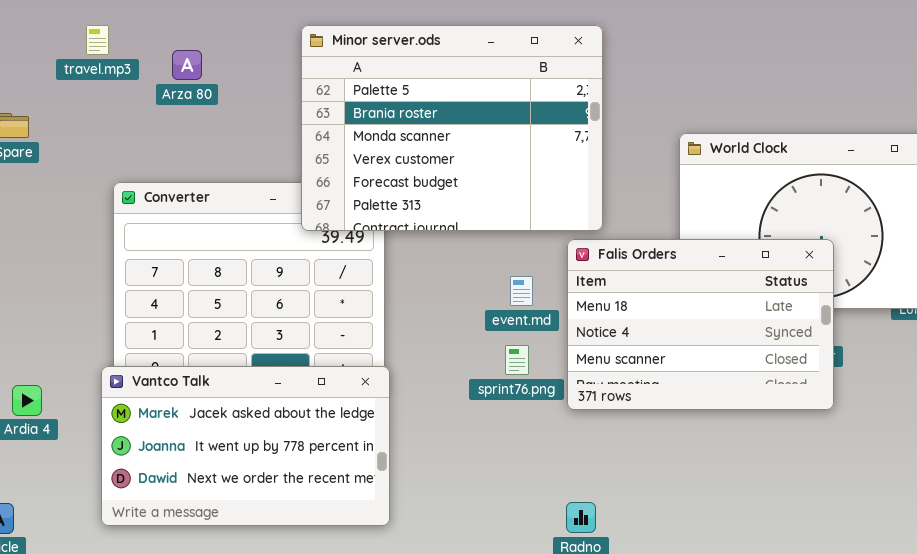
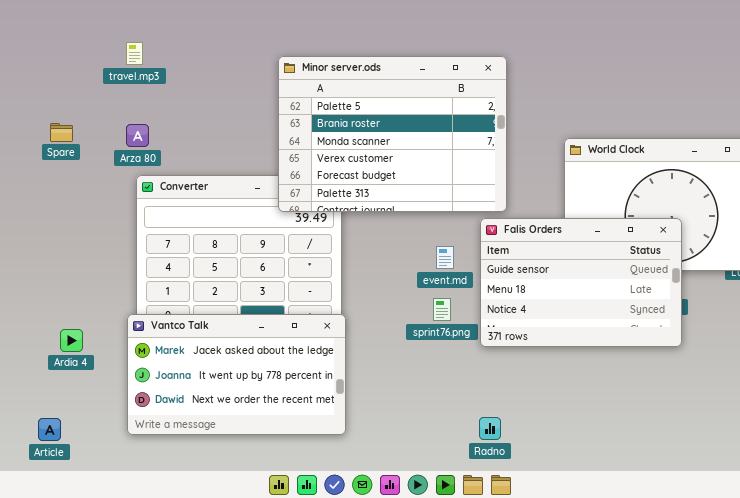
travel.mp3: [86,25,109,55] -> [126,42,143,65], moved
Arza 80: [172,50,202,80] -> [126,124,149,147], moved
Falis Orders: [567,239,834,410] -> [480,218,682,347], scrolled up 1 row

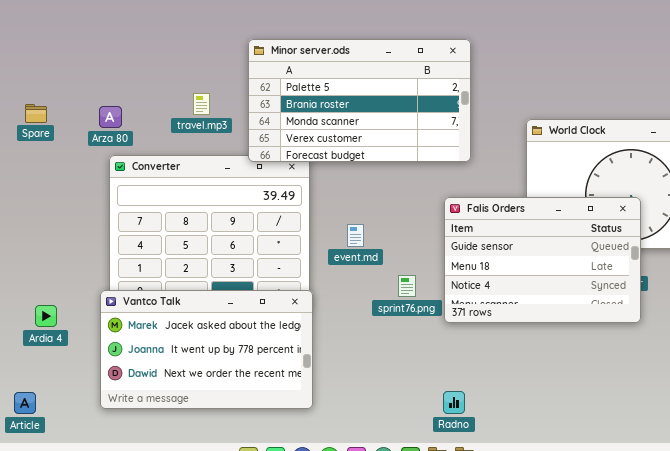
travel.mp3: [126,42,143,65] -> [193,93,210,115], moved
Minor server.ods: [278,56,507,212] -> [248,39,471,162], resized
event.md: [436,246,454,269] -> [347,224,364,247], moved

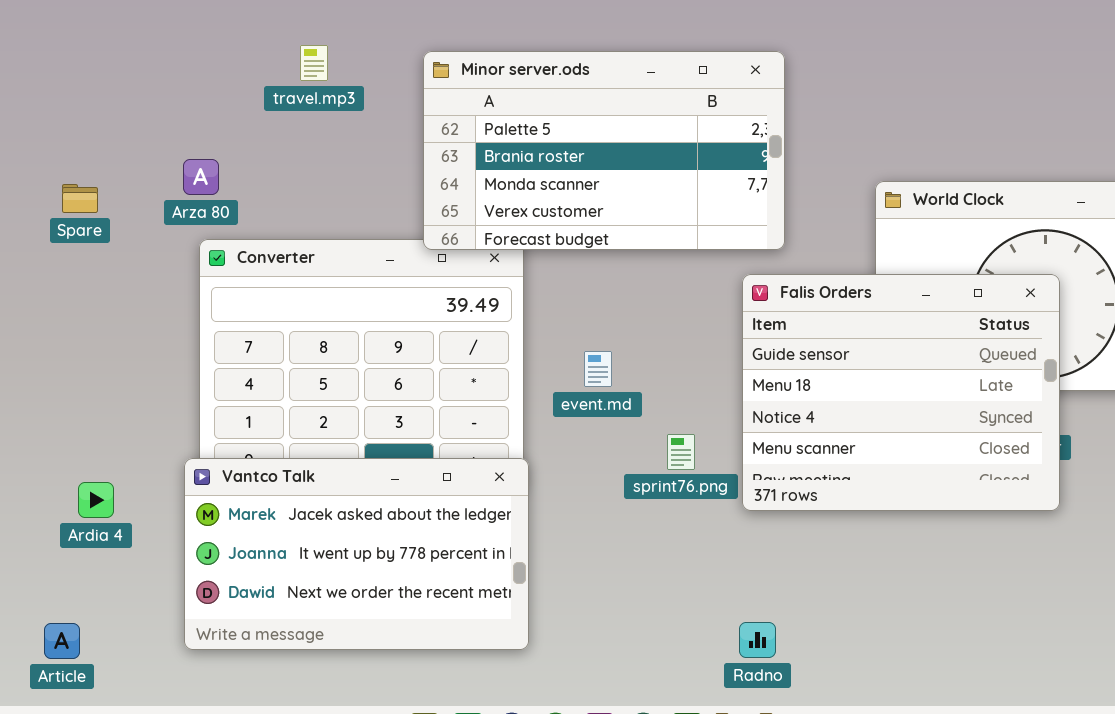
travel.mp3: [193,93,210,115] -> [300,45,328,81], moved
Spare: [25,104,47,123] -> [62,184,98,213], moved
Falis Orders: [444,197,641,323] -> [742,274,1060,511], resized

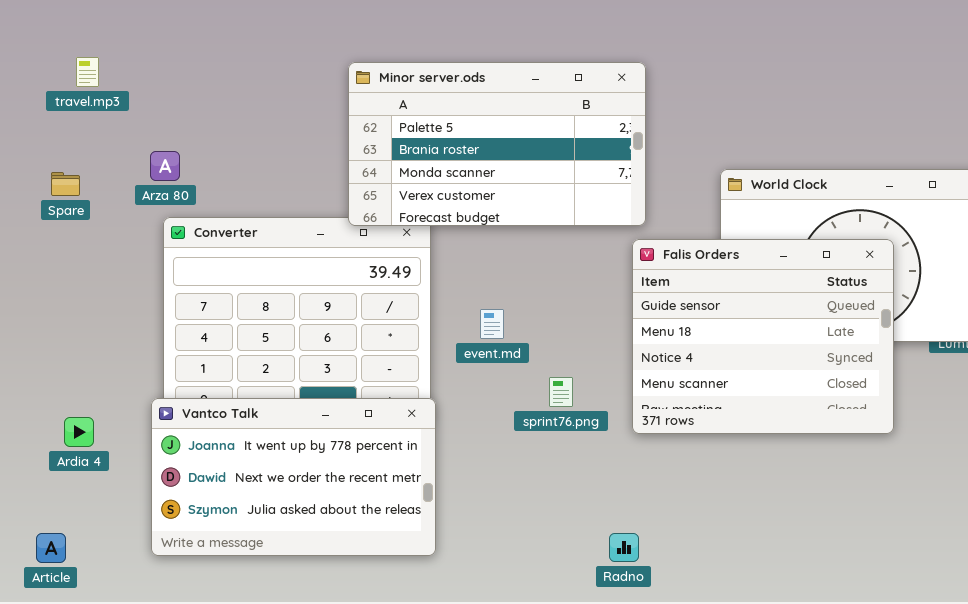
travel.mp3: [300,45,328,81] -> [76,57,99,87], moved
Falis Orders: [742,274,1060,511] -> [632,239,894,434], moved
Vantco Talk: [184,458,529,650] -> [151,398,436,556], scrolled down 1 row

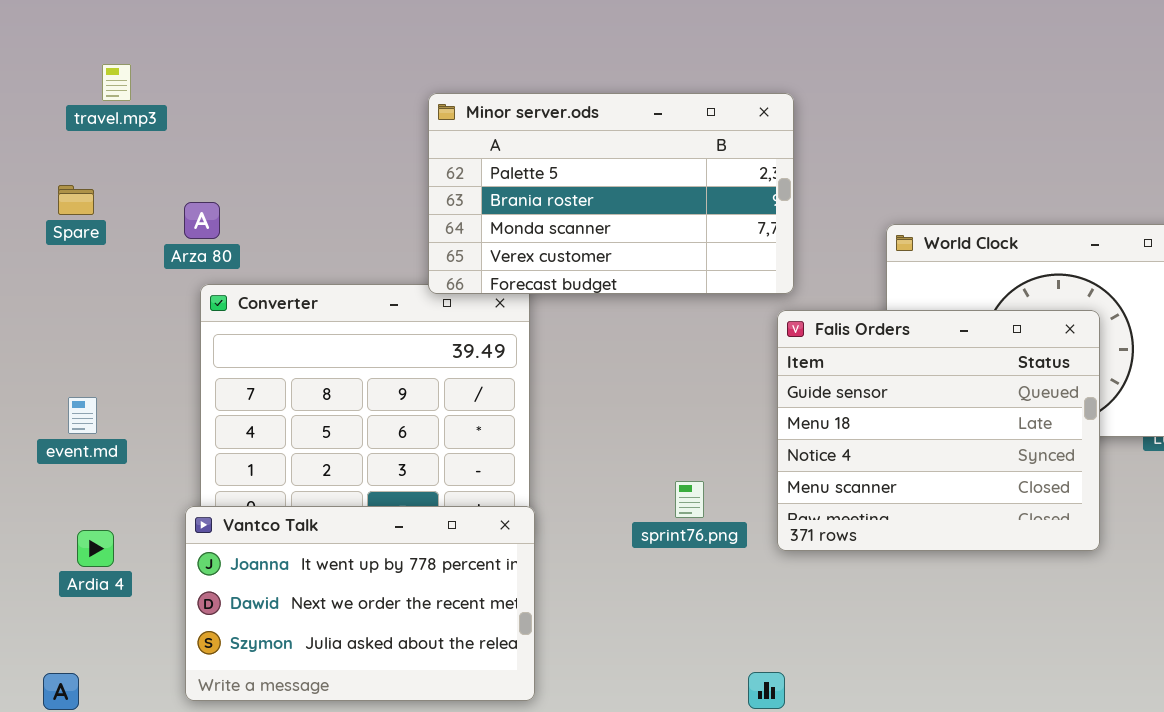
travel.mp3: [76,57,99,87] -> [102,64,131,101], moved
Spare: [51,172,80,196] -> [58,185,94,215], moved
event.md: [480,309,504,339] -> [68,397,97,434], moved

